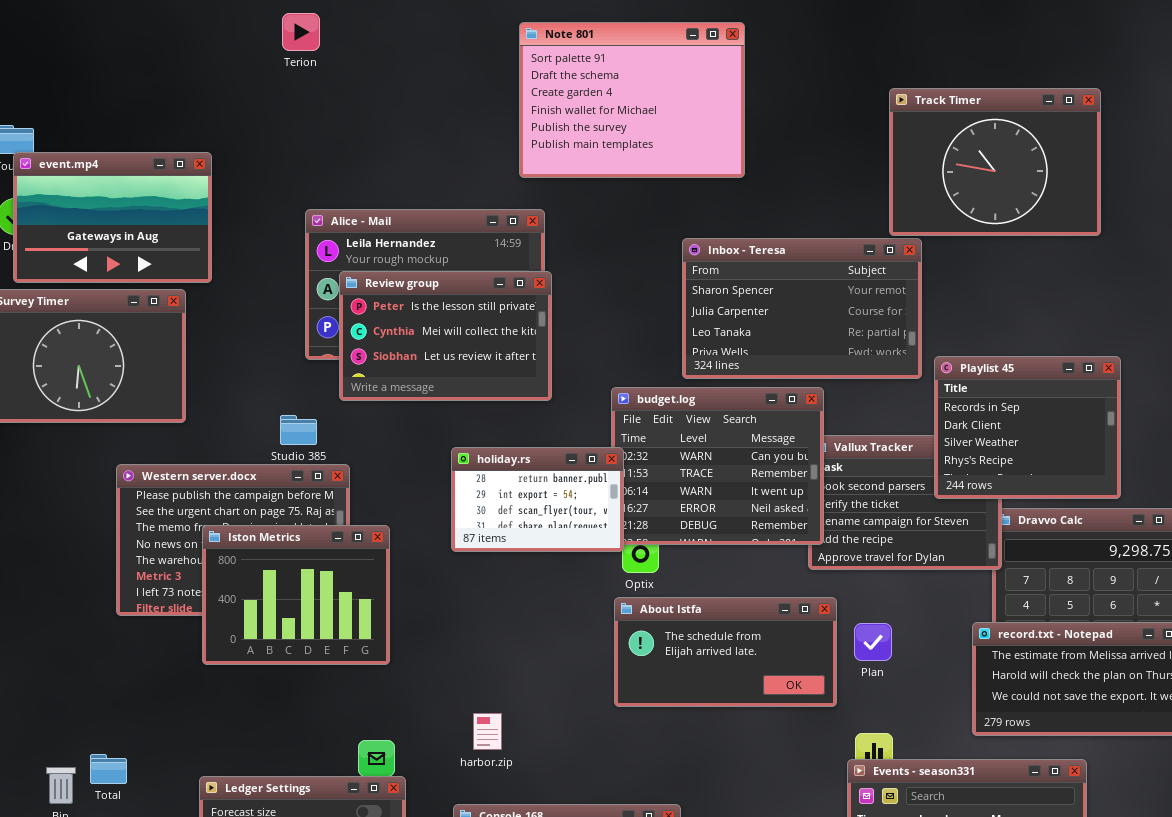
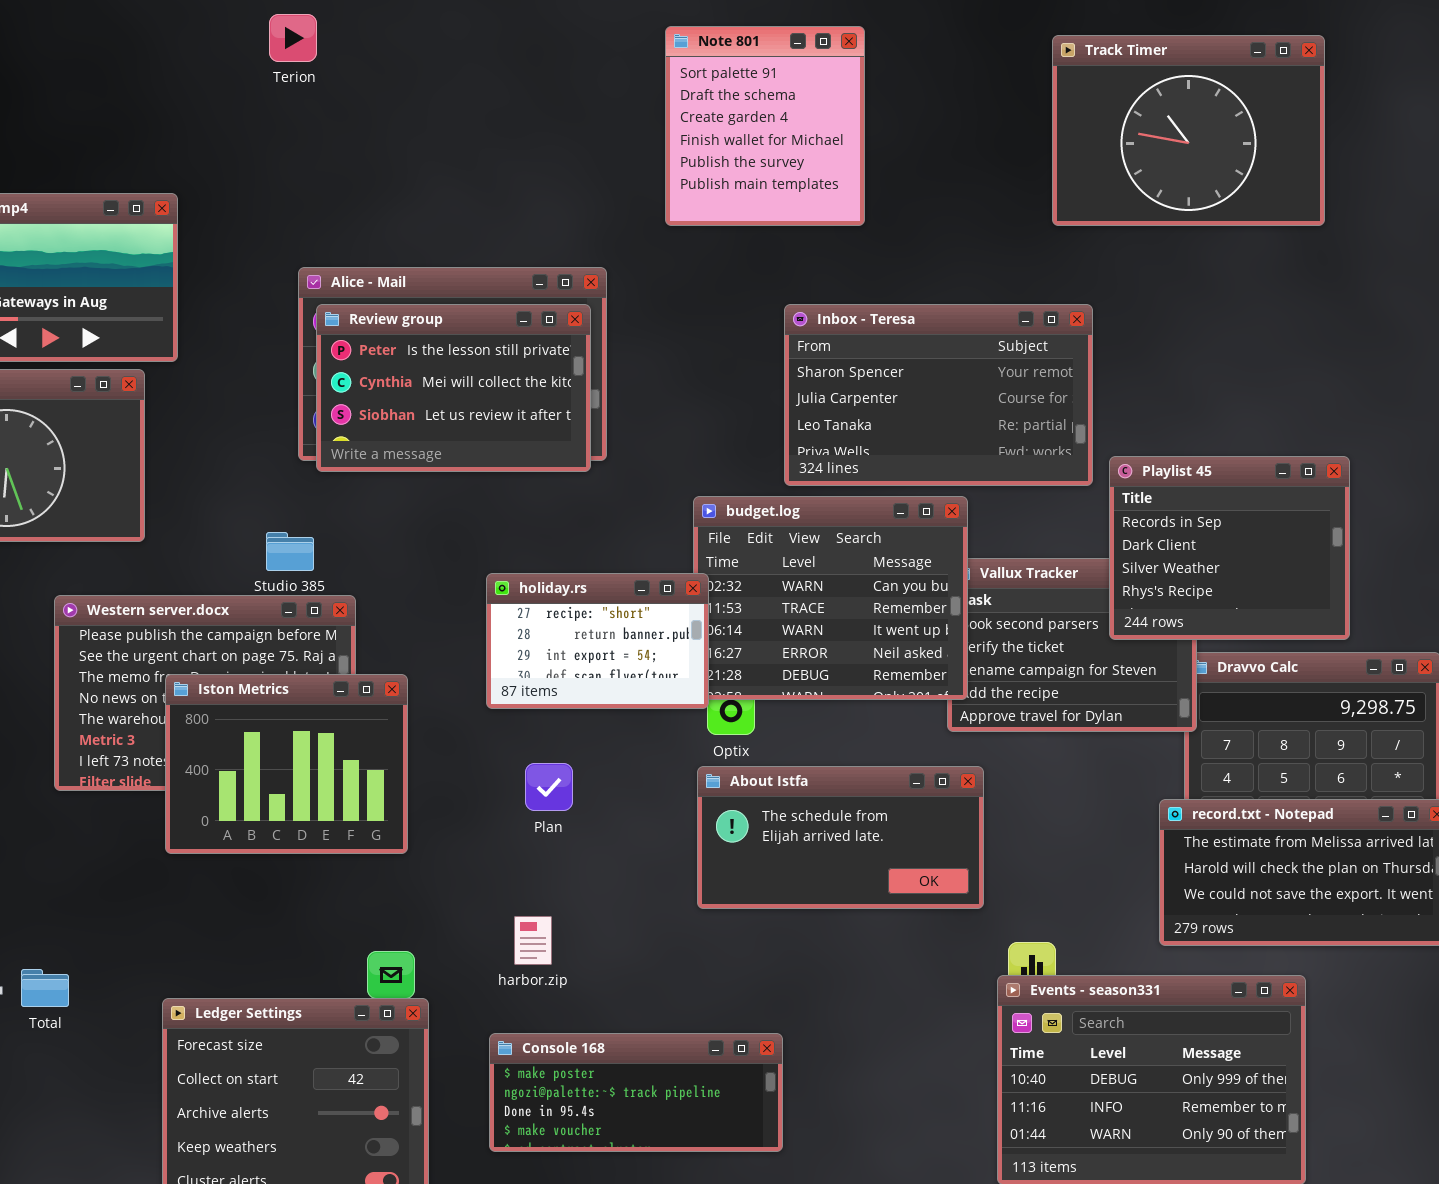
Note 801: [519,22,745,178] -> [665,26,865,226], resized
Track Timer: [889,88,1101,236] -> [1052,35,1325,226], moved
Review group: [339,271,552,401] -> [316,304,591,472], moved
holiday.rs: [451,447,624,552] -> [486,573,709,709], scrolled up 1 row
Plan: [854,623,892,661] -> [525,763,573,811], moved

